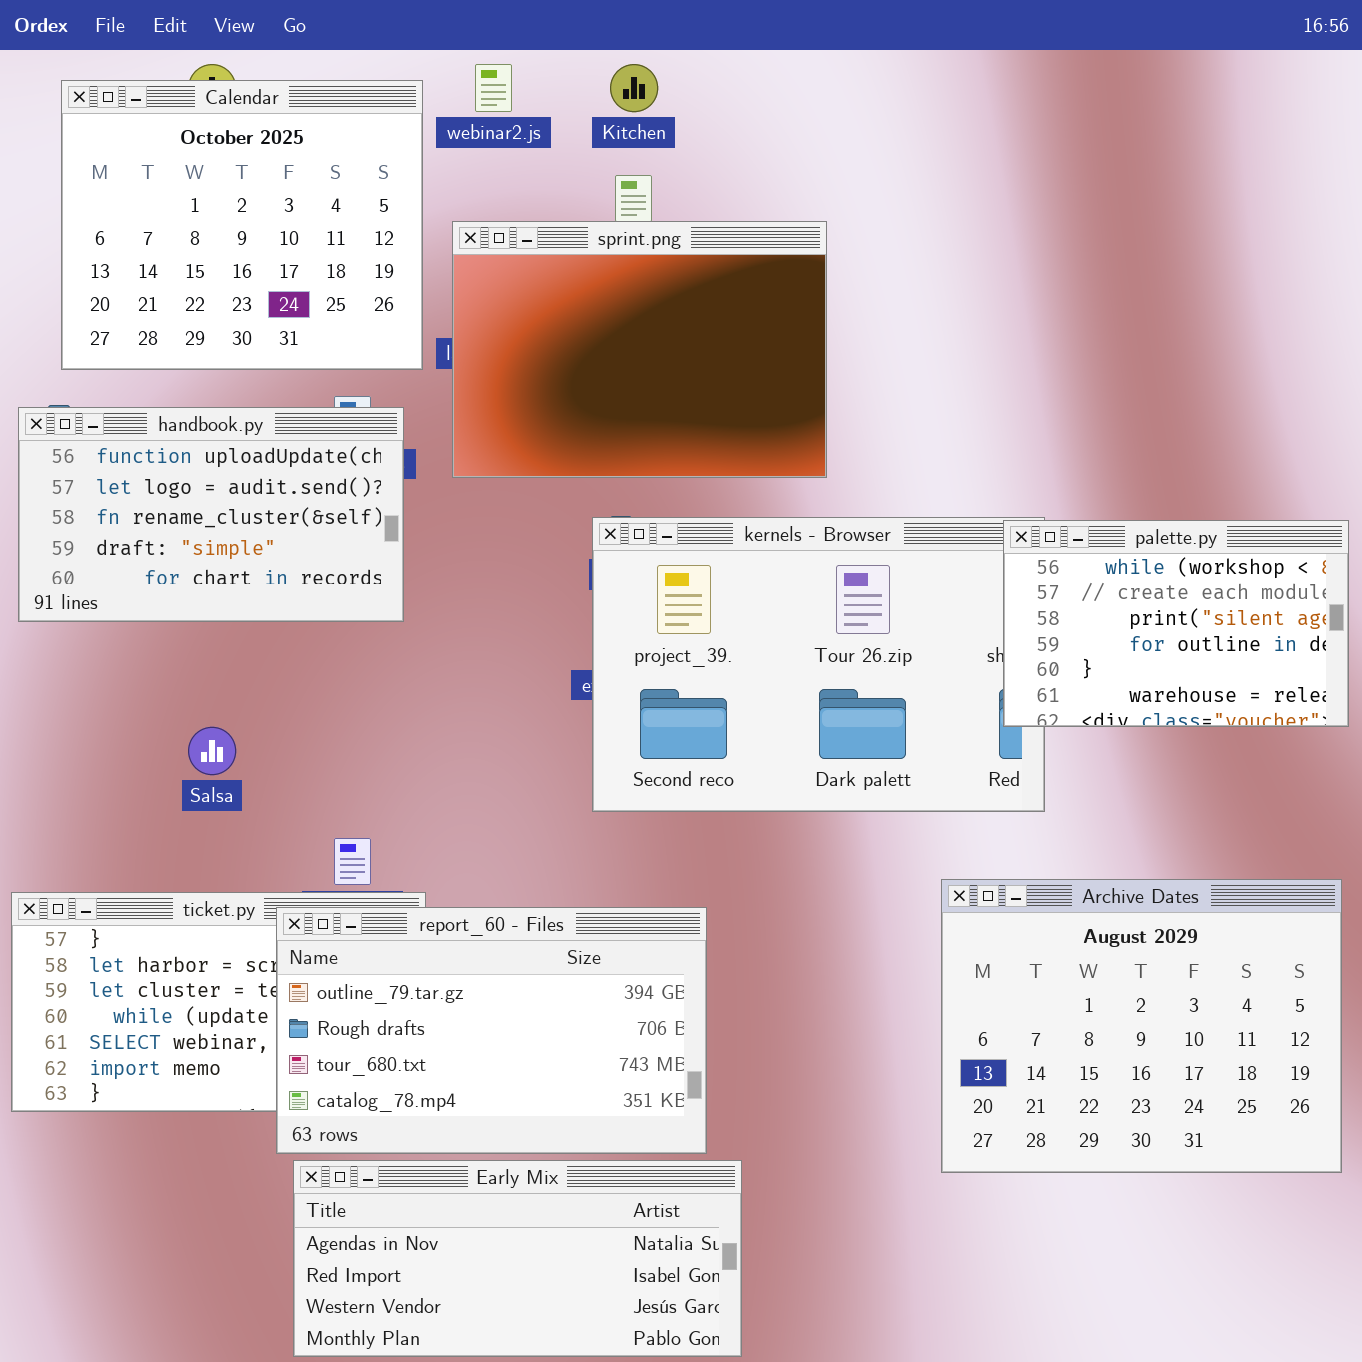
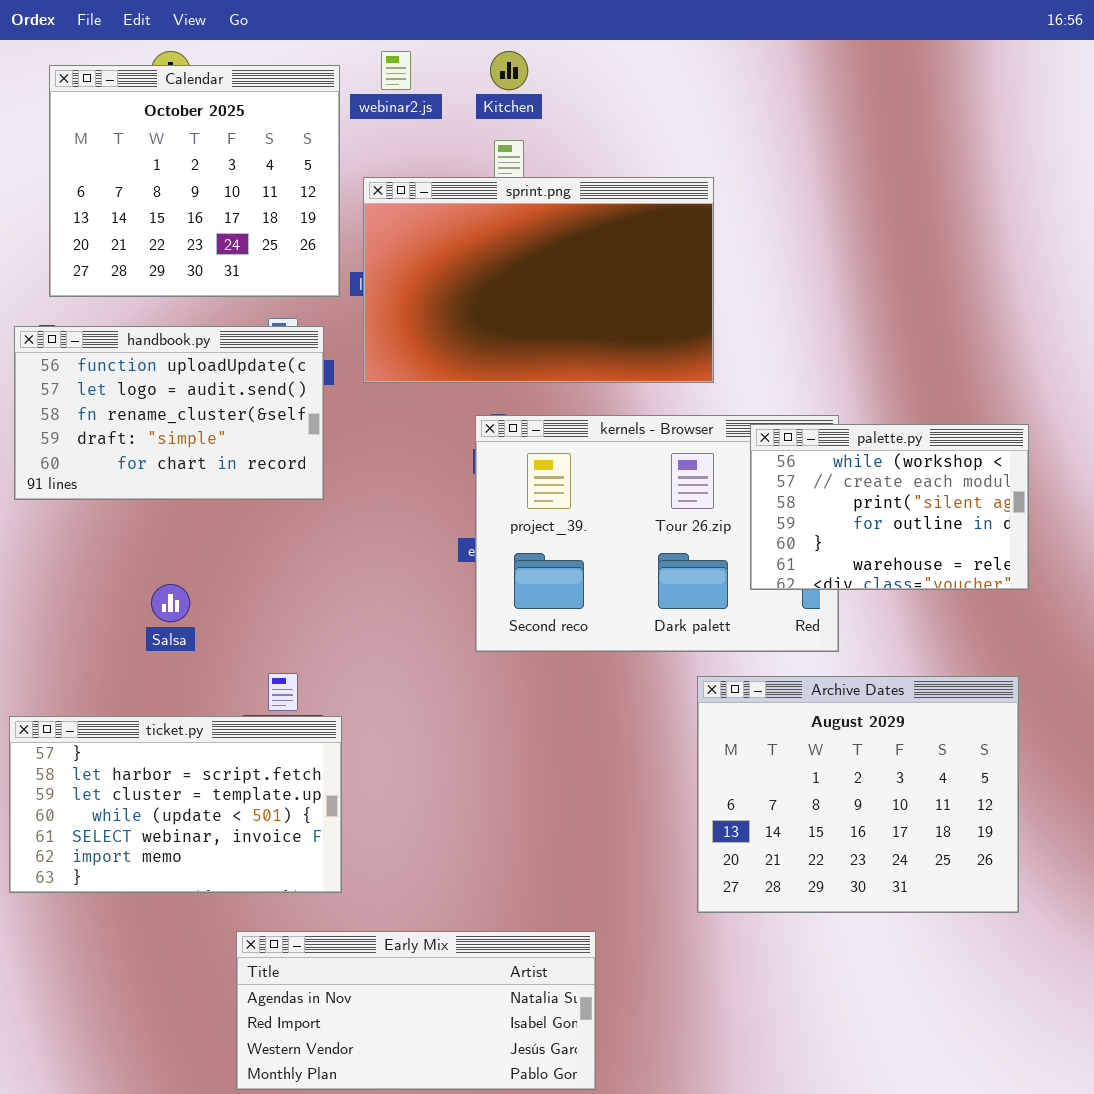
sprint.png: [452,221,827,478] -> [363,177,714,383], resized
palette.py: [1003,520,1349,727] -> [750,424,1029,590], moved
Archive Dates: [941,879,1342,1173] -> [697,676,1019,913], moved
report_60 - Files: [276,907,707,1154] -> none, closed

